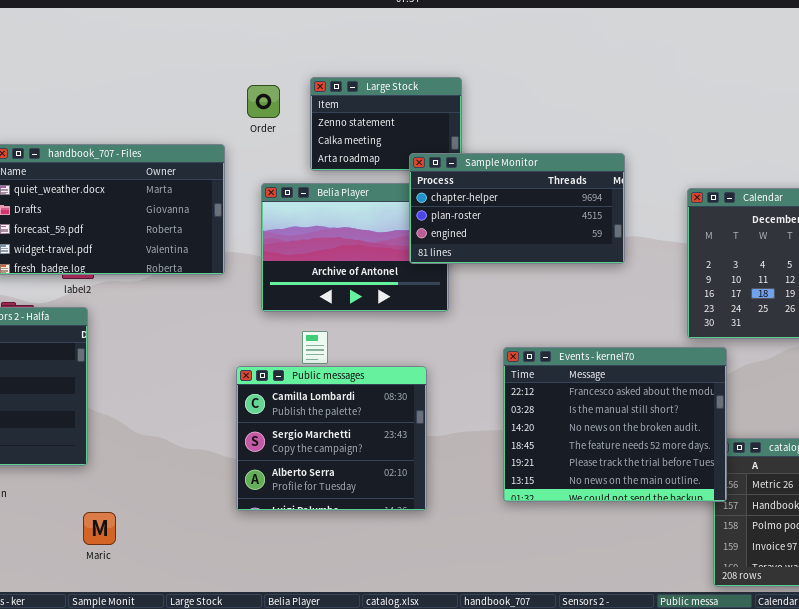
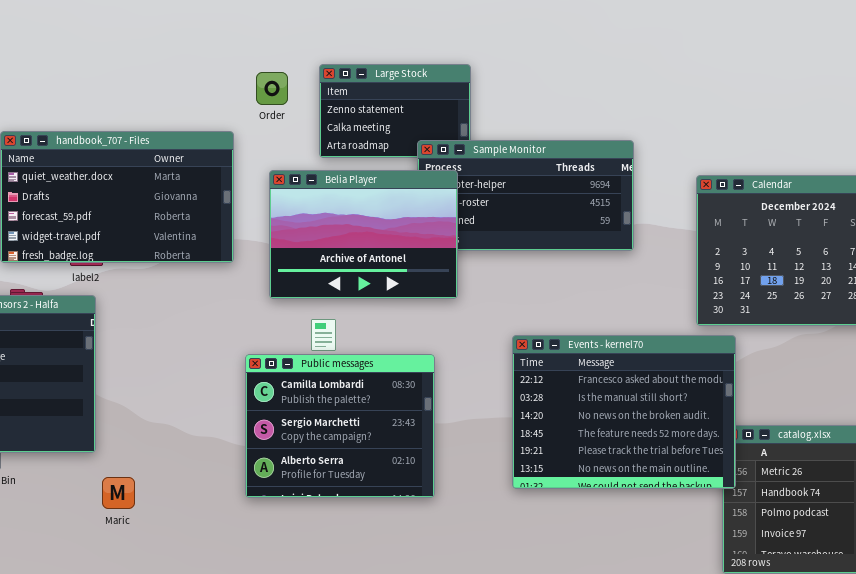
Belia Player: [261,183,449,312] -> [269,170,458,299], raised
Maric: [83,512,116,545] -> [102,477,135,509], moved

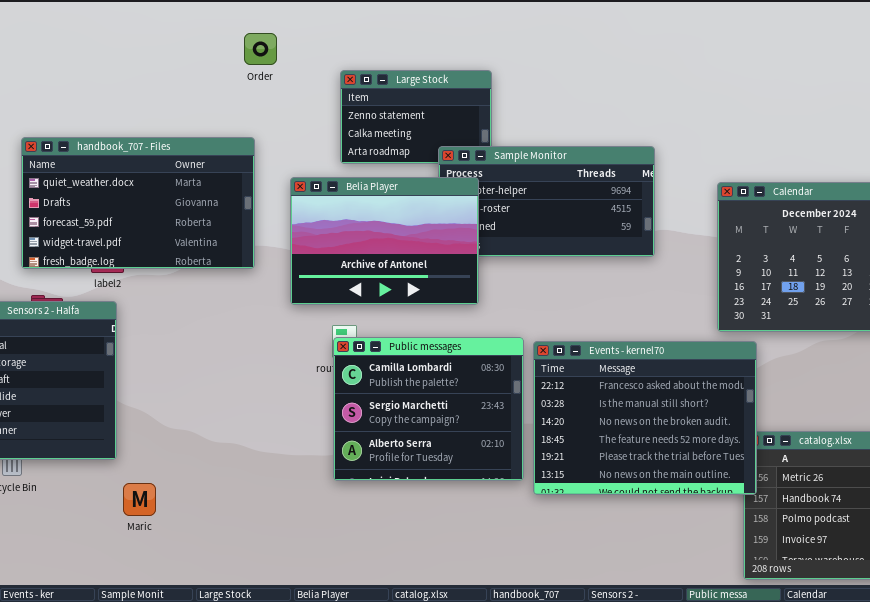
Order: [256,72,288,105] -> [244,33,277,65], moved
Public messages: [245,354,435,498] -> [333,337,524,481], moved

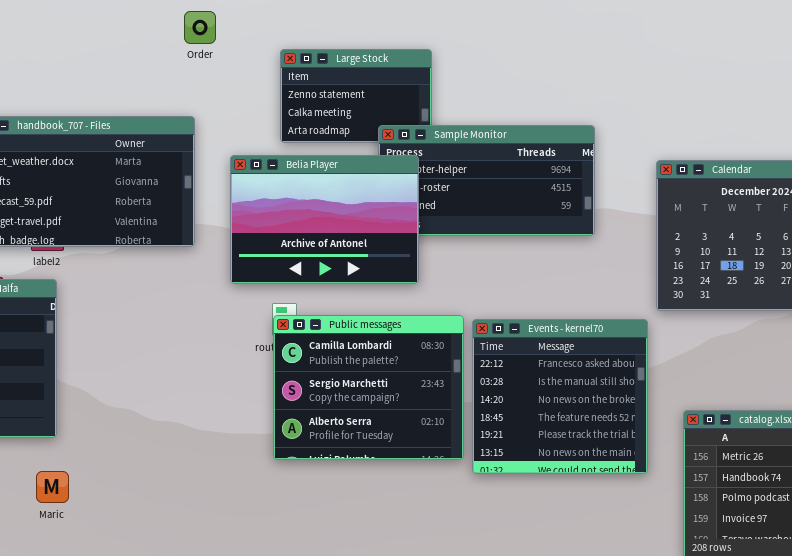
Events - kernel70: [533,341,757,495] -> [472,319,648,474], resized
Maric: [123,483,156,516] -> [36,471,69,503], moved

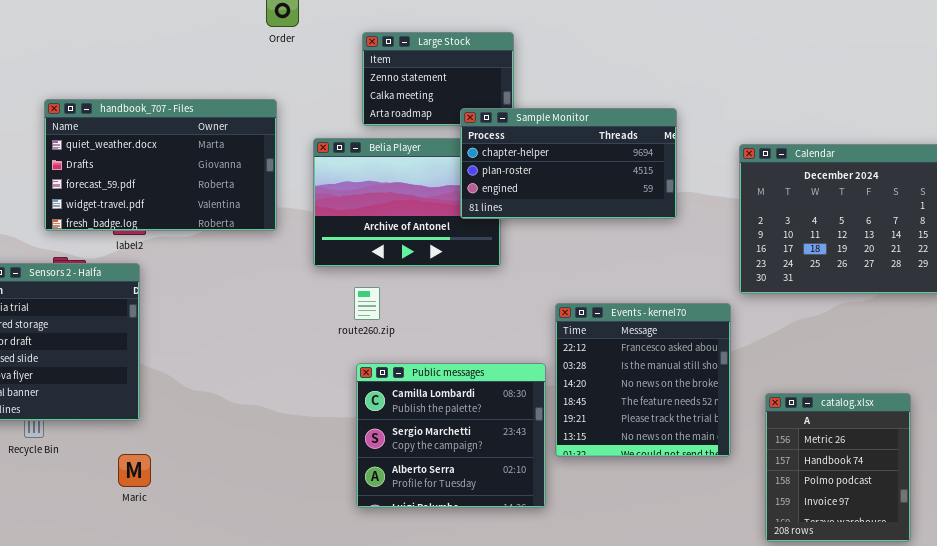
Sample Monitor: [378,125,595,236] -> [460,108,677,219], raised
Public messages: [273,315,464,460] -> [356,363,546,508], moved

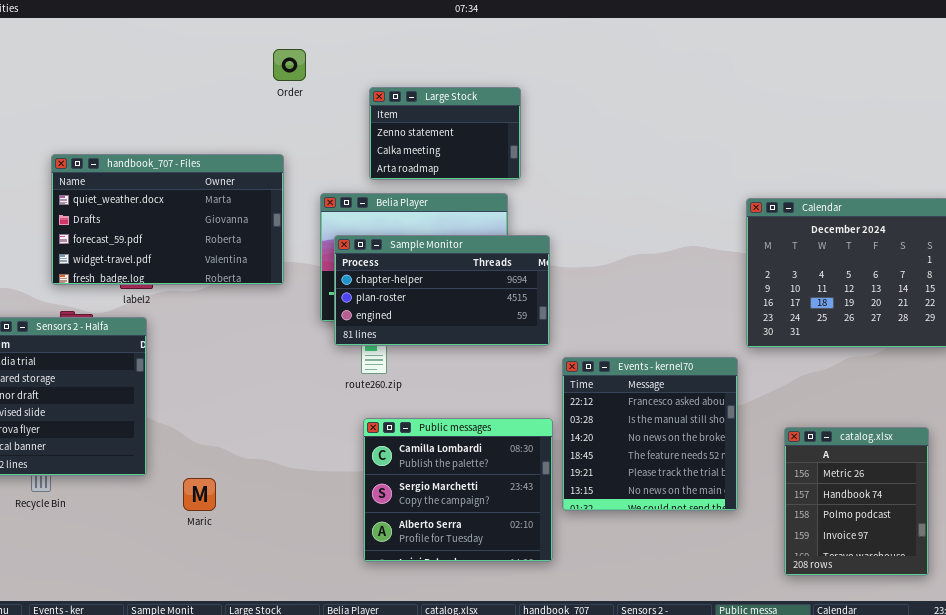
Sample Monitor: [460,108,677,219] -> [334,235,550,346], moved
catalog.xlsx: [765,393,911,542] -> [784,427,929,576], moved
Maric: [118,454,151,487] -> [183,478,216,511], moved

